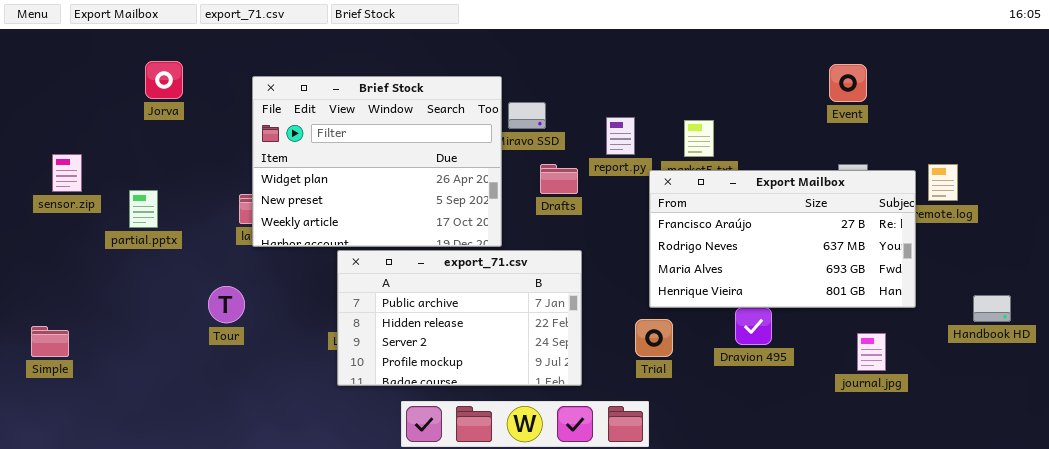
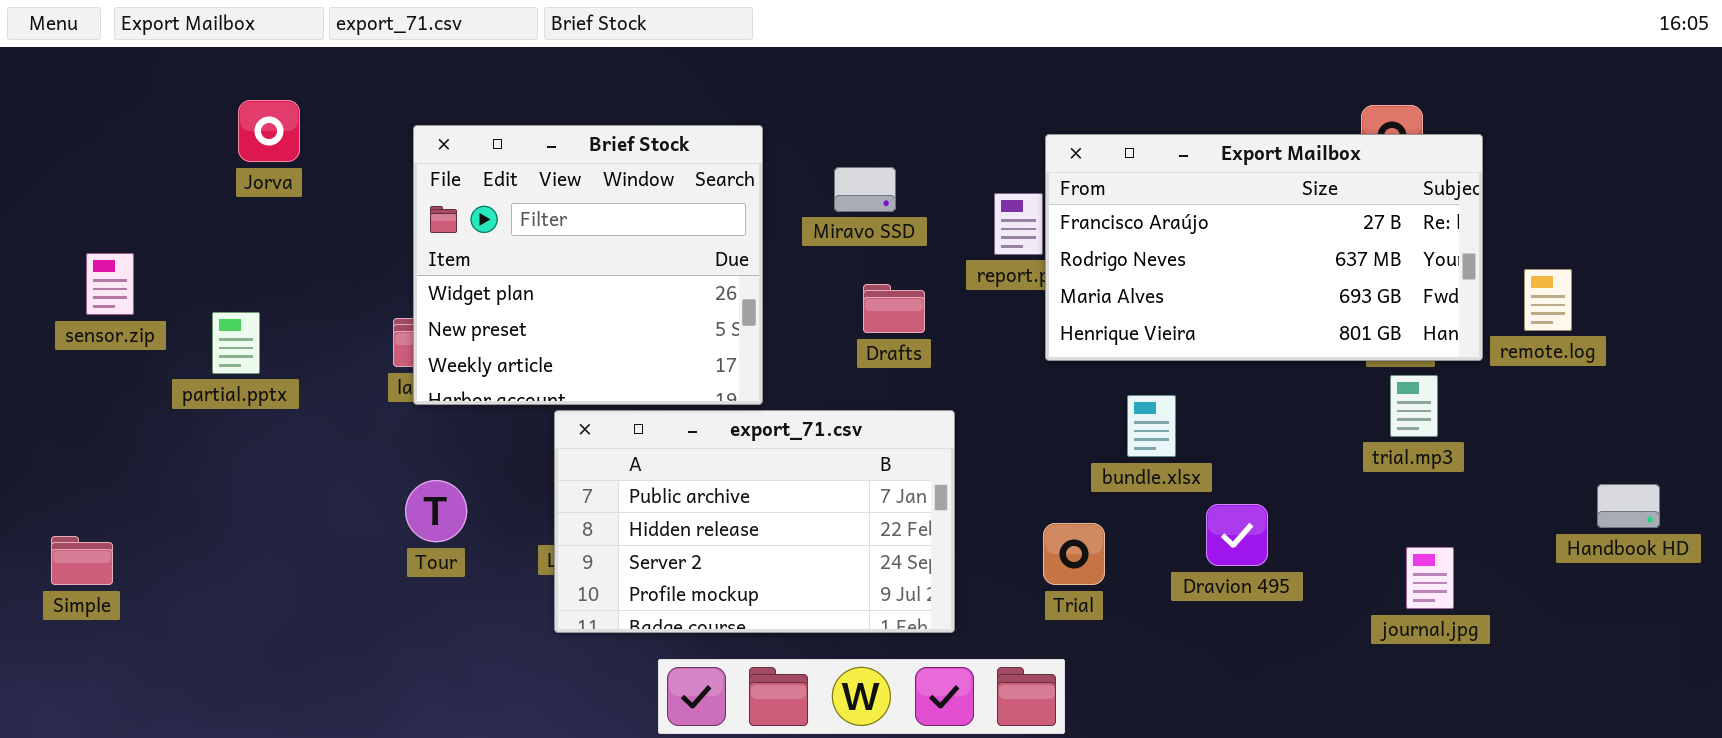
Brief Stock: [252,76,502,247] -> [413,125,763,405], resized
Drafts: [540,164,578,194] -> [863,284,925,333], moved
Export Mailbox: [649,170,916,308] -> [1045,134,1483,361], moved
Tour: [208,286,245,323] -> [405,480,467,542], moved

